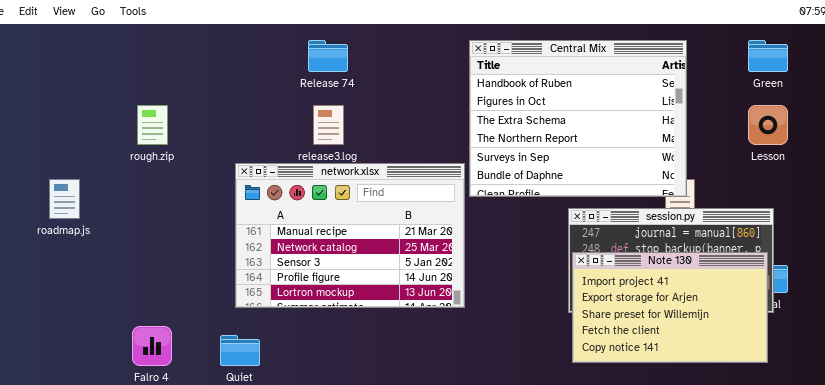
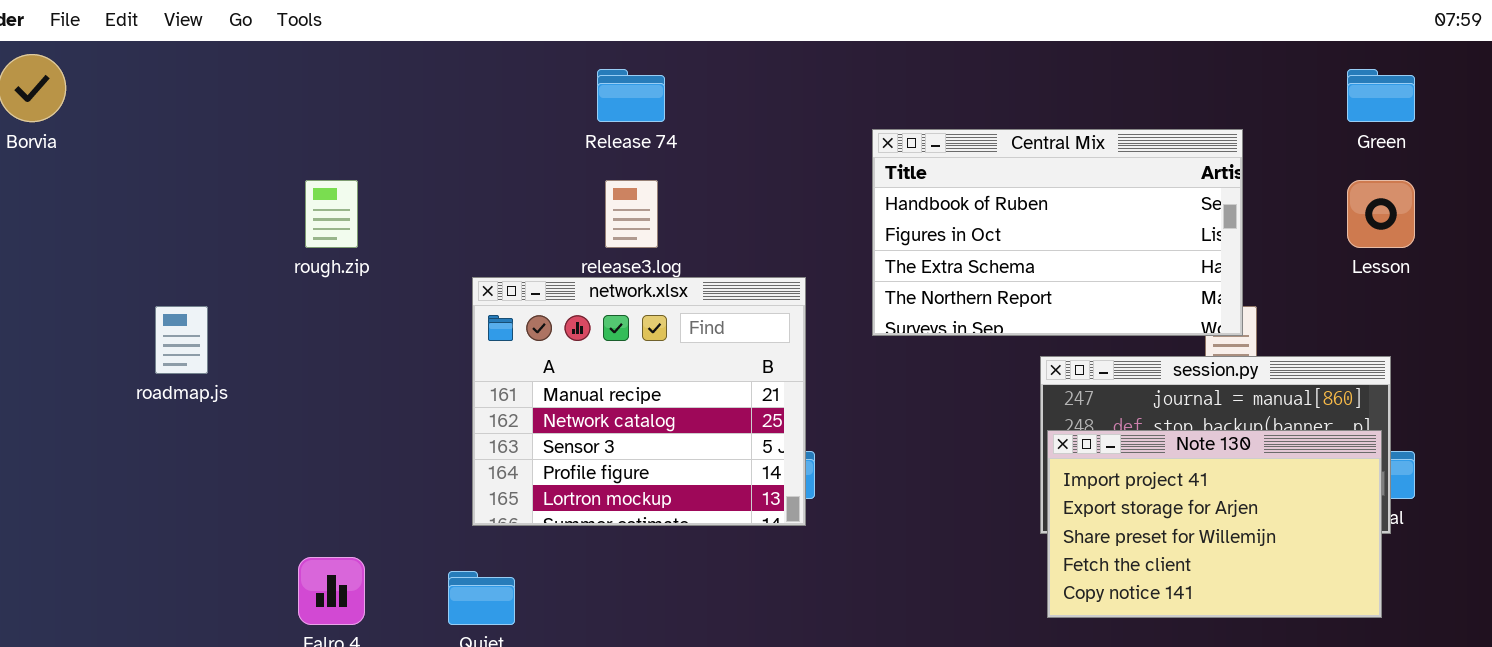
Central Mix: [469,40,687,197] -> [872,129,1243,336], resized
network.xlsx: [235,163,465,308] -> [472,277,806,526], resized

